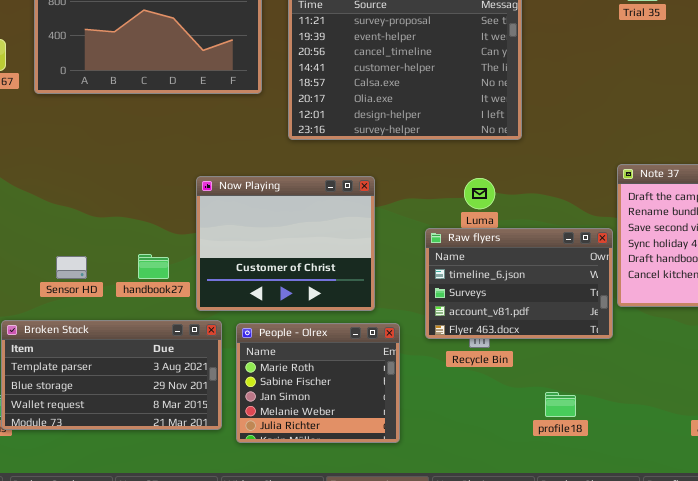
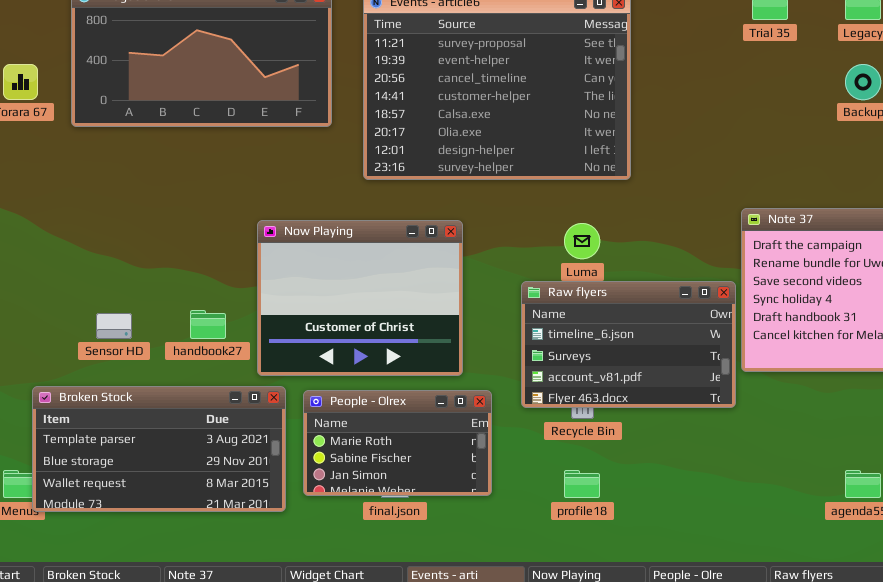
People - Olrex: [236,323,400,443] -> [303,390,492,496], resized
profile18: [545,392,576,417] -> [564,470,600,498], moved

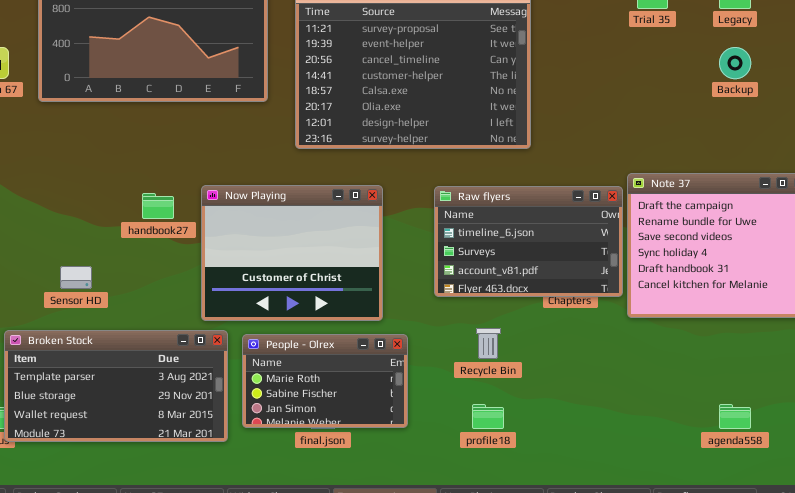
Raw flyers: [521,281,736,408] -> [434,186,623,297], moved
handbook27: [190,310,226,339] -> [142,193,174,219], moved

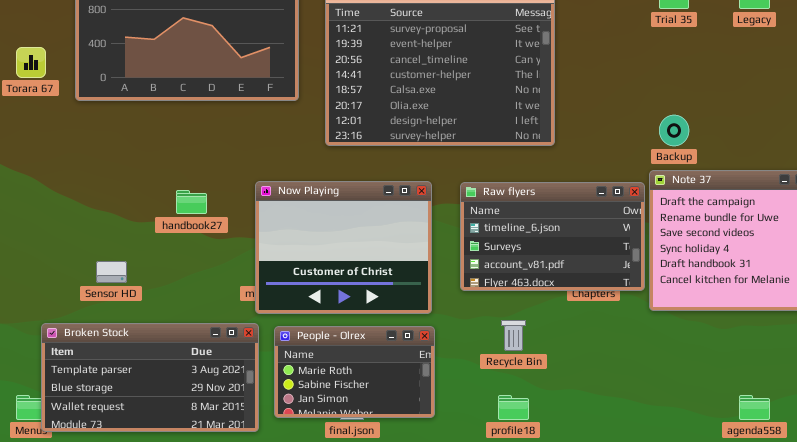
Backup: [719,47,751,79] -> [659,115,689,146], moved
Now Playing: [201,185,383,321] -> [255,181,432,314], moved

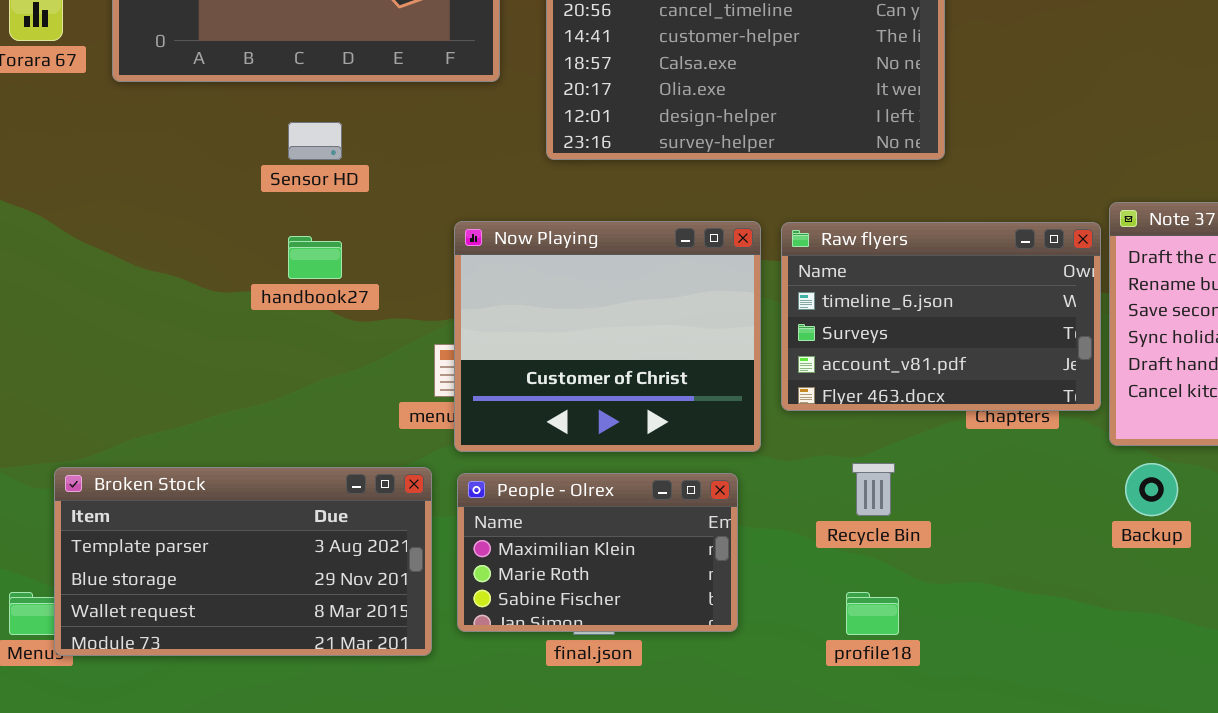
Backup: [659,115,689,146] -> [1125,463,1178,516], moved
Now Playing: [255,181,432,314] -> [454,221,761,452], moved
Sensor HD: [96,261,127,283] -> [288,122,342,160], moved
People - Olrex: [274,326,435,418] -> [457,473,738,632], scrolled up 1 row

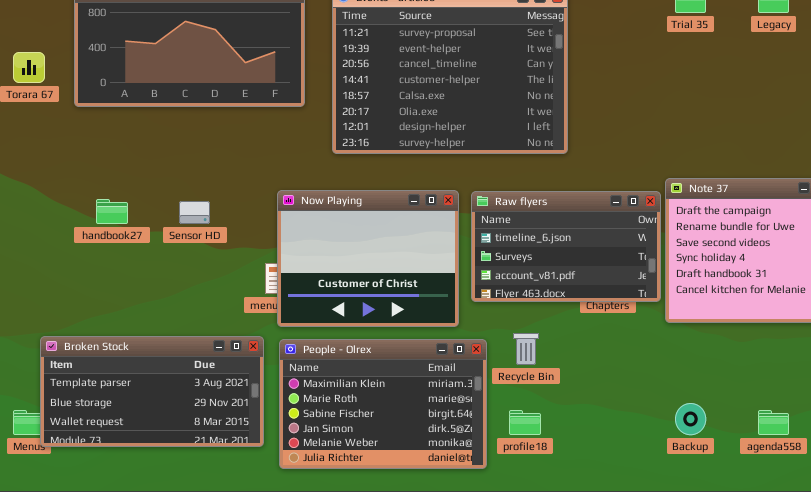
Sensor HD: [288,122,342,160] -> [179,201,210,224], moved
handbook27: [288,236,342,279] -> [96,199,128,224], moved
Backup: [1125,463,1178,516] -> [675,403,706,435], moved
People - Olrex: [457,473,738,632] -> [279,339,487,469], resized

